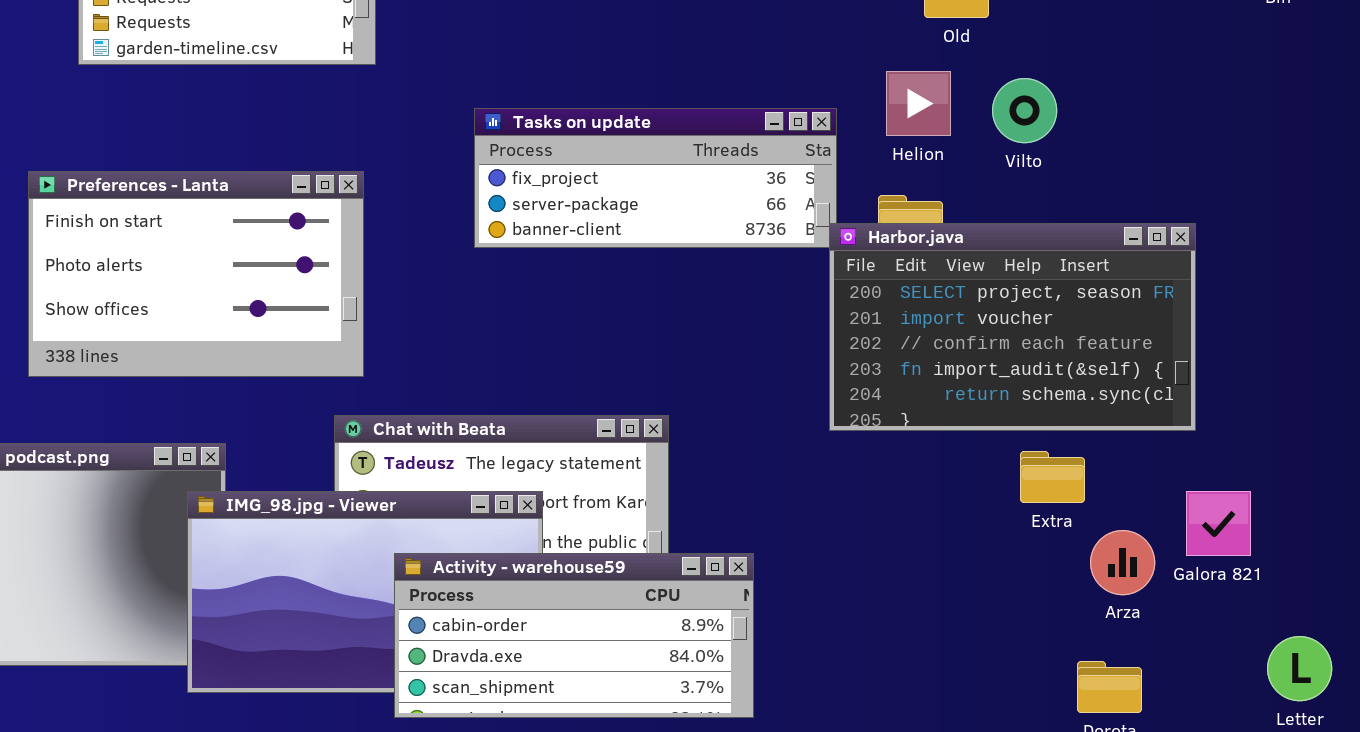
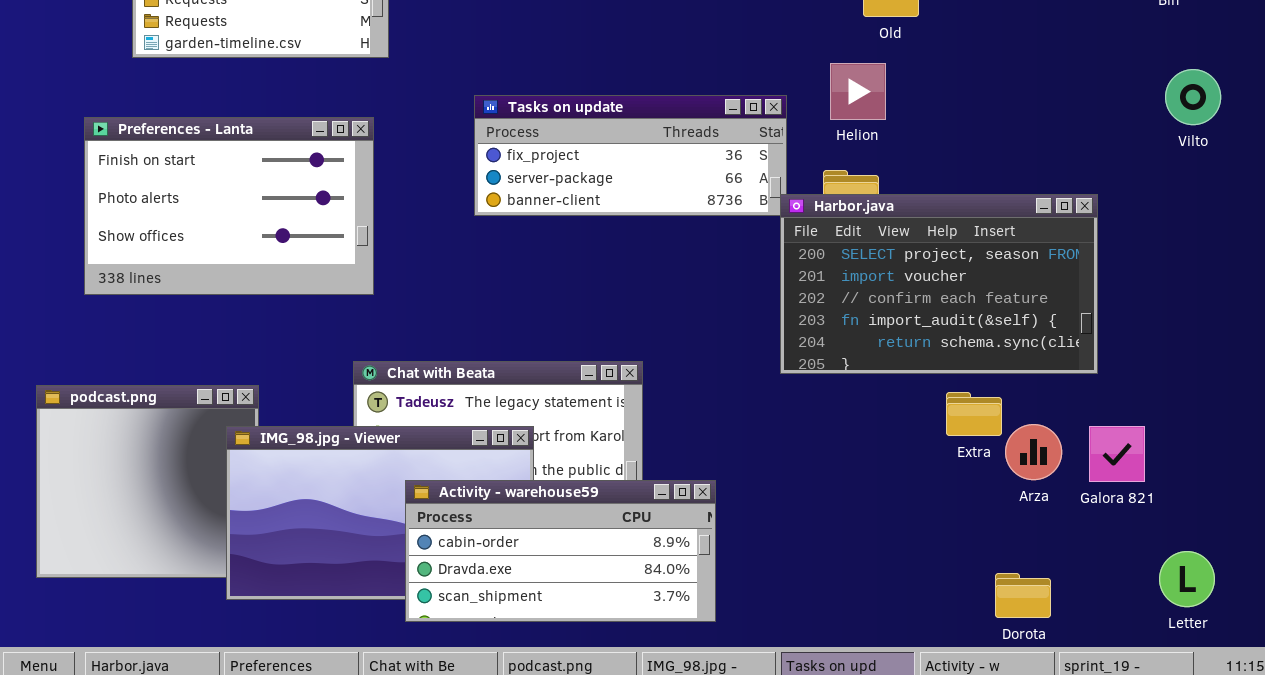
Vilto: [992,78,1057,143] -> [1165,69,1221,125], moved
Preferences - Lanta: [28,171,364,377] -> [84,117,374,295], moved
Arza: [1090,530,1155,595] -> [1005,424,1062,480], moved

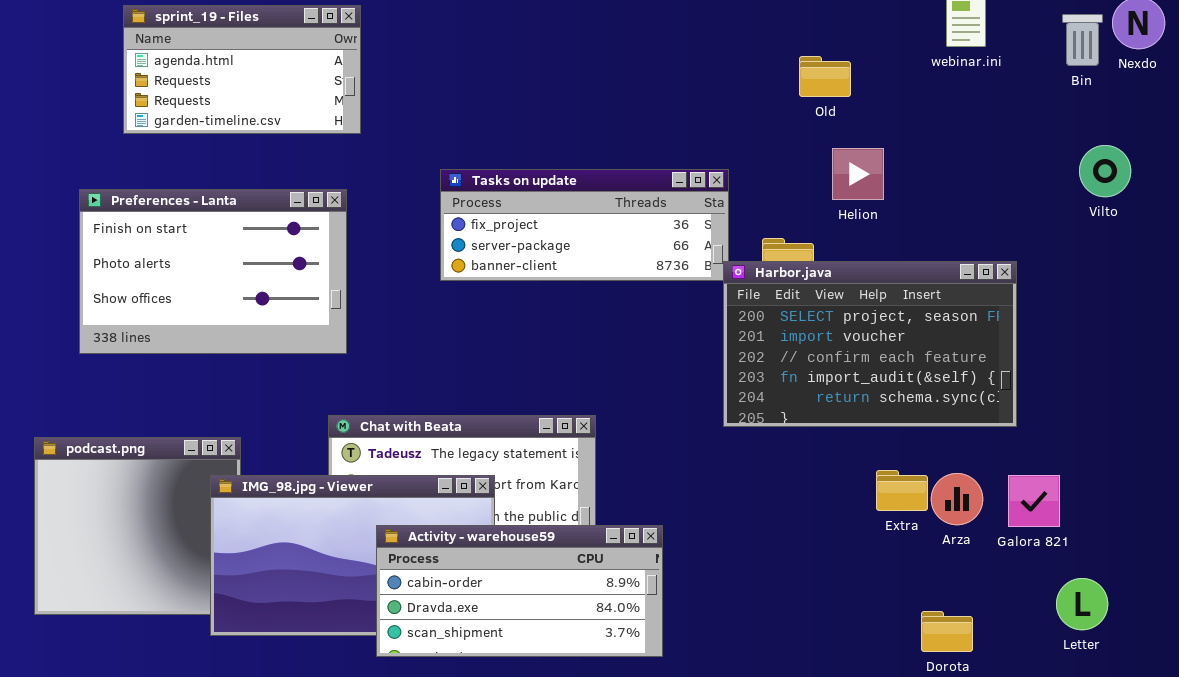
Helion: [830,63,886,120] -> [832,148,884,200], moved
Extra: [946,392,1002,436] -> [876,470,928,511], moved
Letter: [1159,551,1215,607] -> [1056,578,1108,630], moved

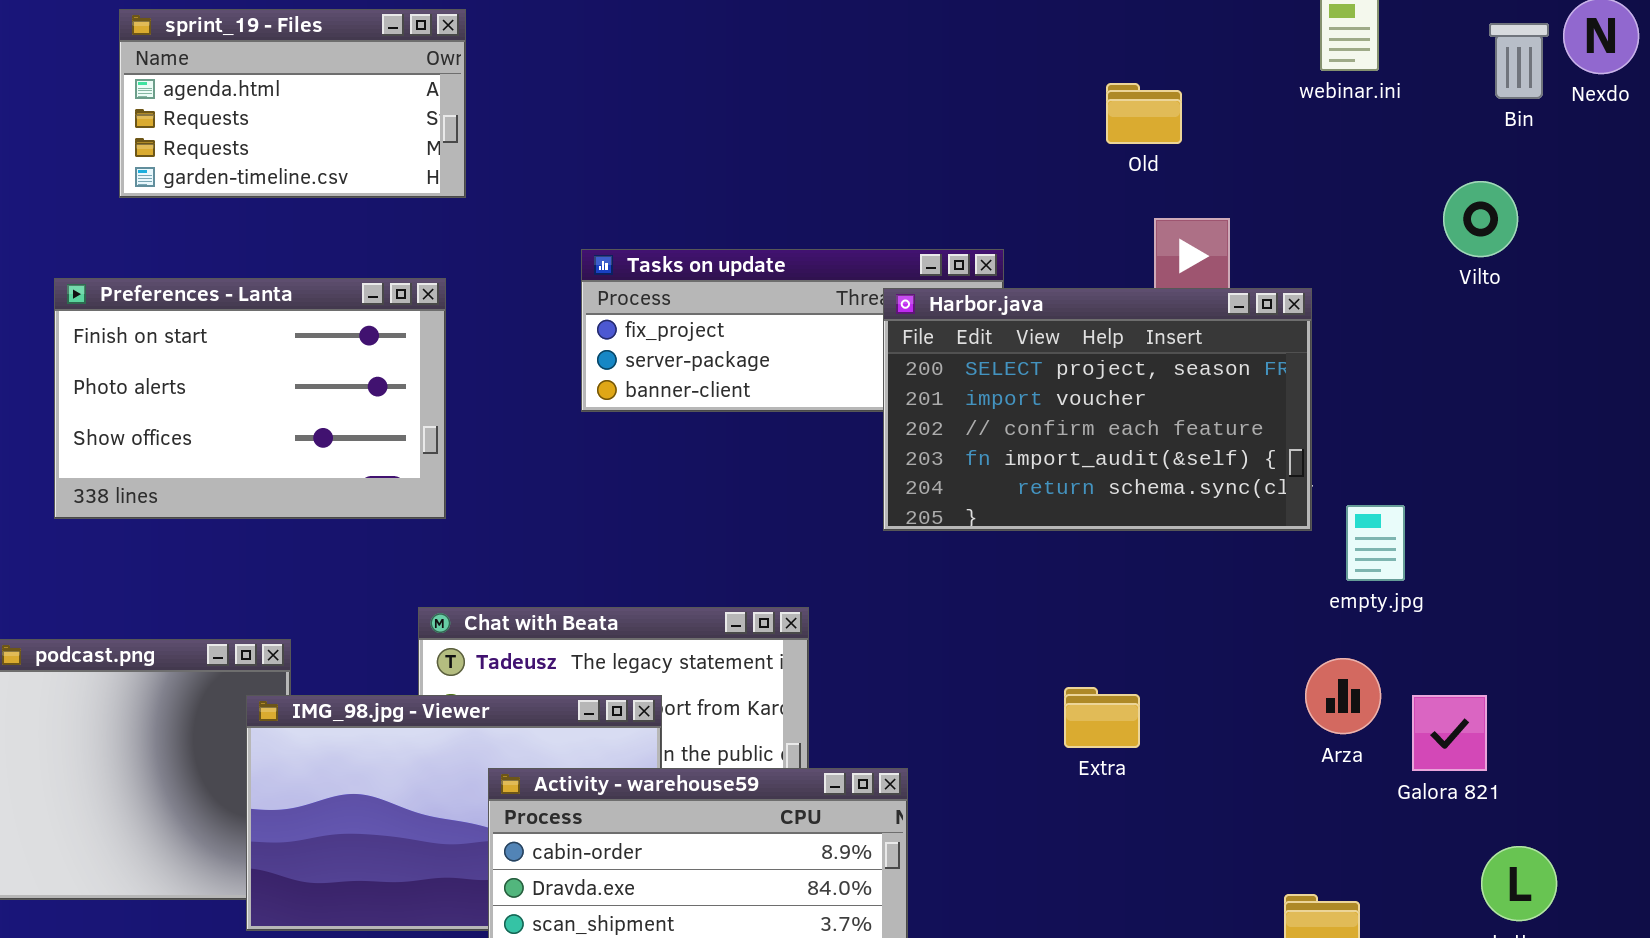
Vilto: [1079,145,1131,197] -> [1443,181,1518,257], moved
Harbor.java: [723,261,1017,427] -> [883,288,1312,531], moved
Extra: [876,470,928,511] -> [1064,687,1140,748], moved
Arza: [931,473,983,525] -> [1305,658,1381,734], moved

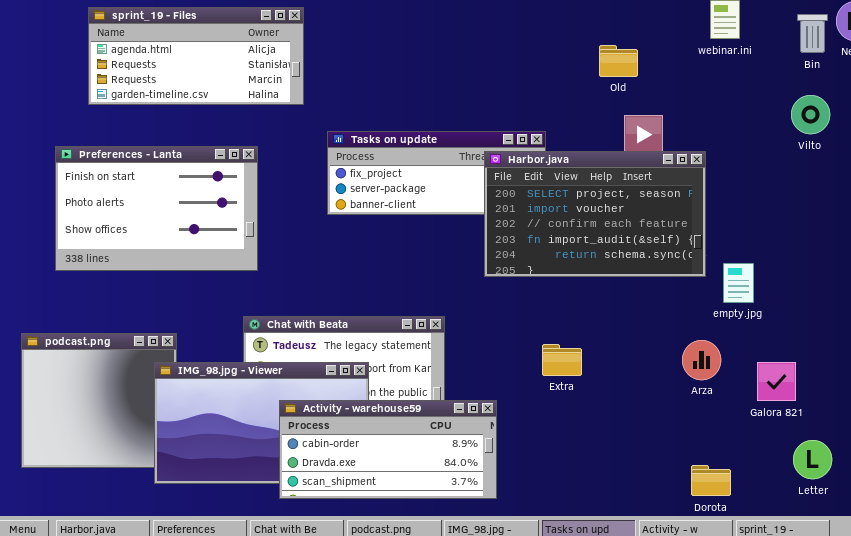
sprint_19 - Files: [119,9,466,198] -> [88,7,304,105], resized
Vilto: [1443,181,1518,257] -> [791,95,830,134], moved
Arza: [1305,658,1381,734] -> [682,340,721,380], moved
Extra: [1064,687,1140,748] -> [542,344,582,376], moved

